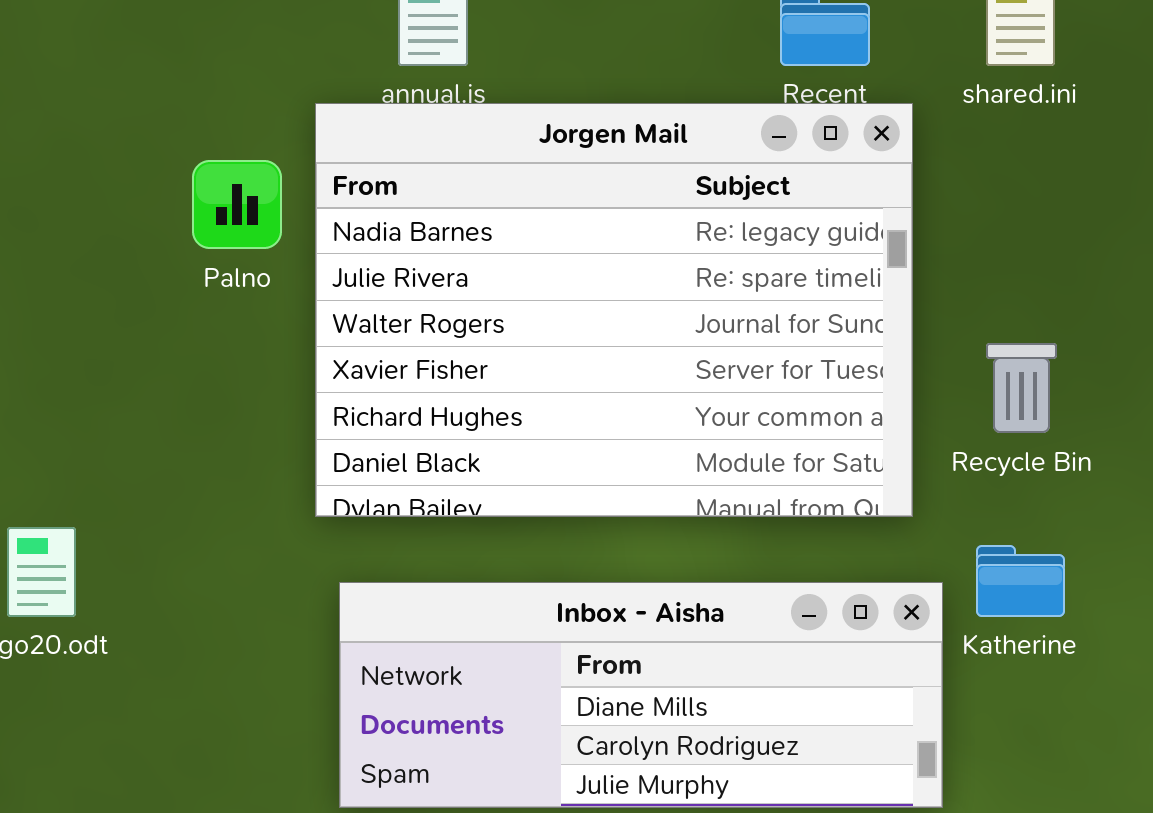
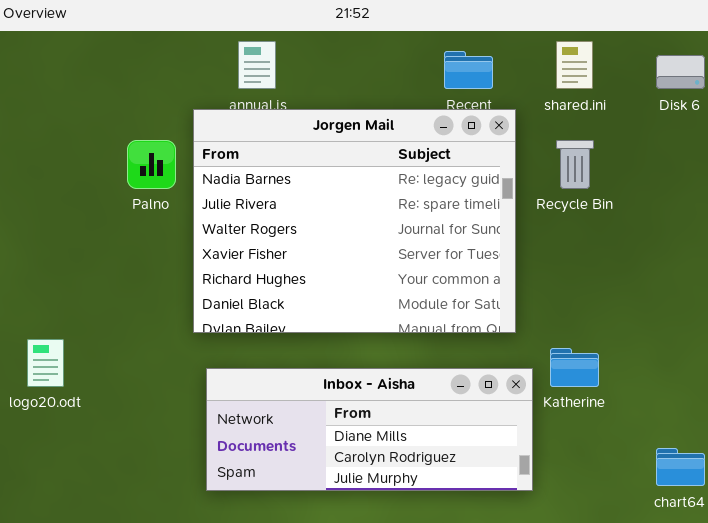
Recycle Bin: [986,343,1057,433] -> [556,140,594,189], moved

